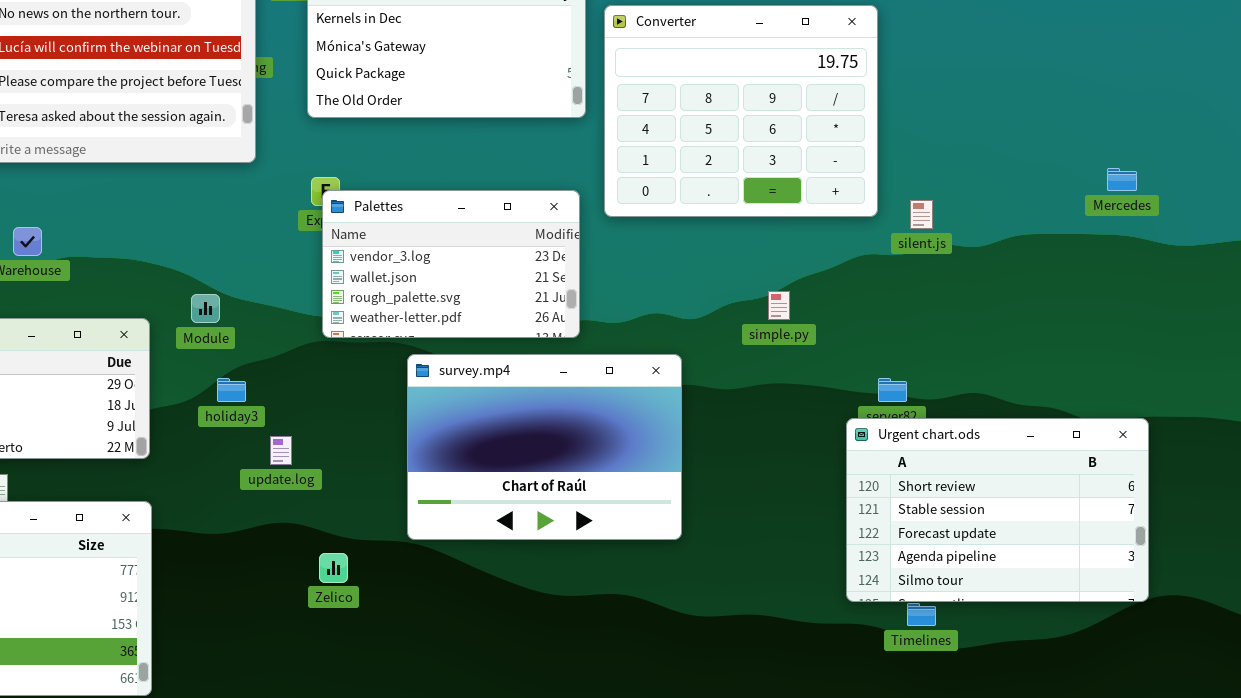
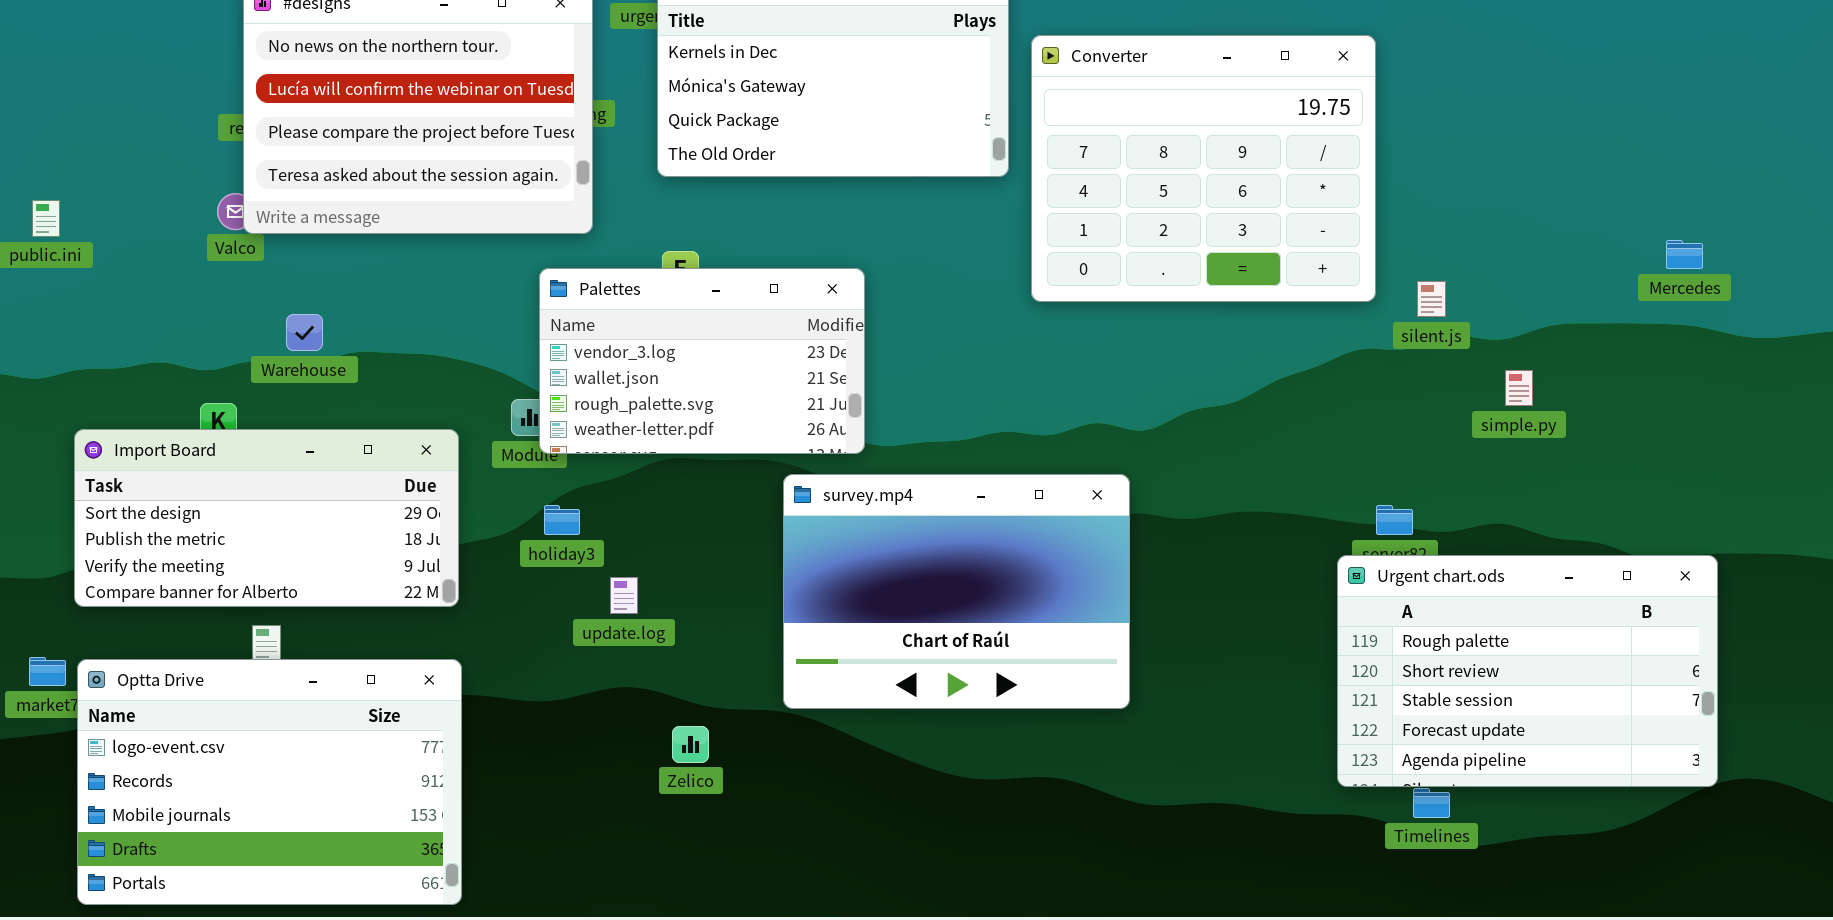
Palettes: [322,190,580,338] -> [539,268,865,454], moved
simple.py: [768,291,790,320] -> [1505,370,1533,406], moved
Urgent chart.ods: [846,418,1149,602] -> [1337,555,1718,787], scrolled up 1 row

